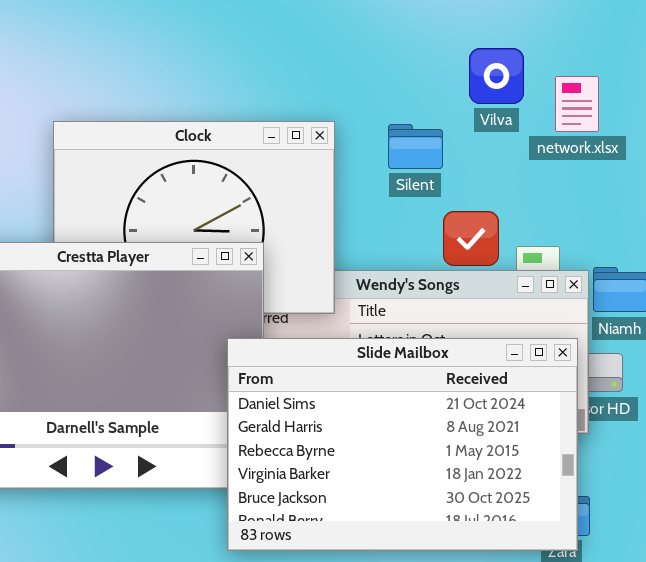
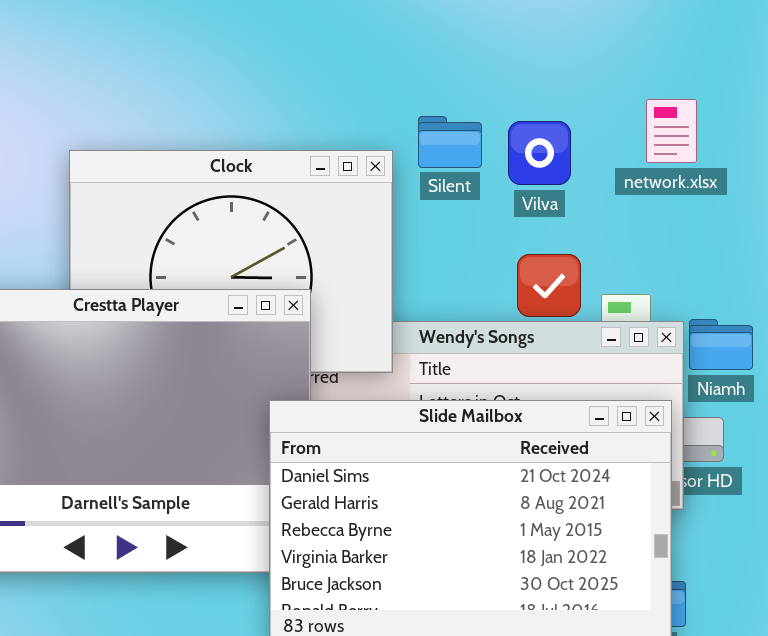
Vilva: [469,48,524,104] -> [508,121,571,185], moved
Silent: [388,124,443,169] -> [418,116,482,168], moved

